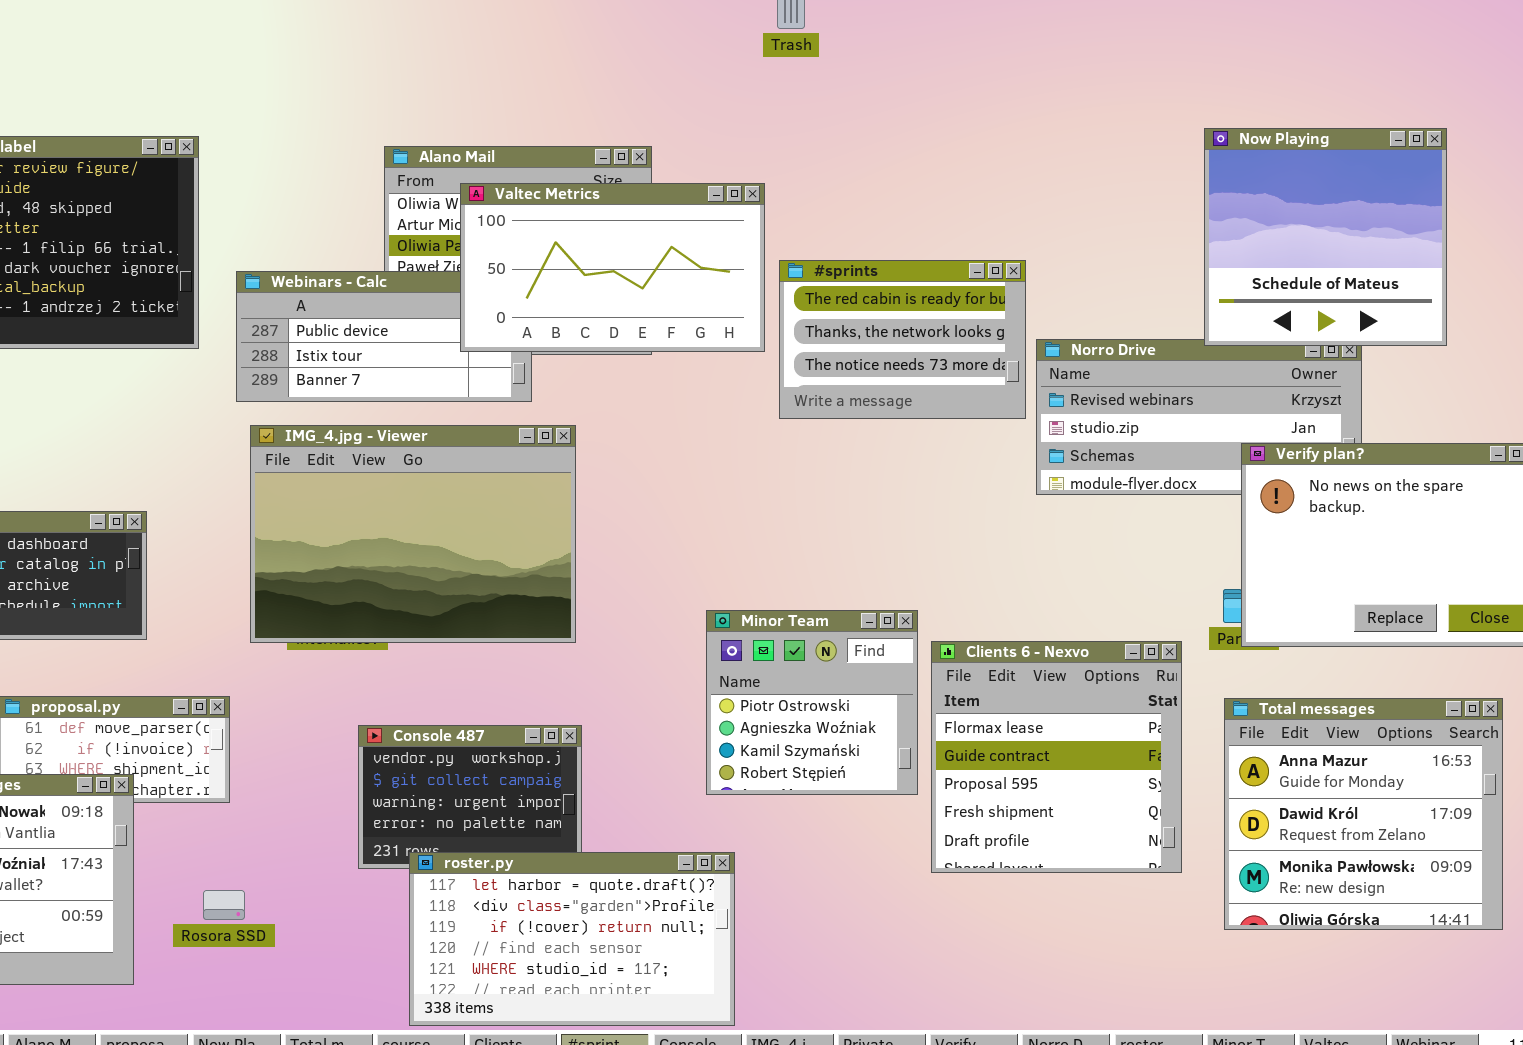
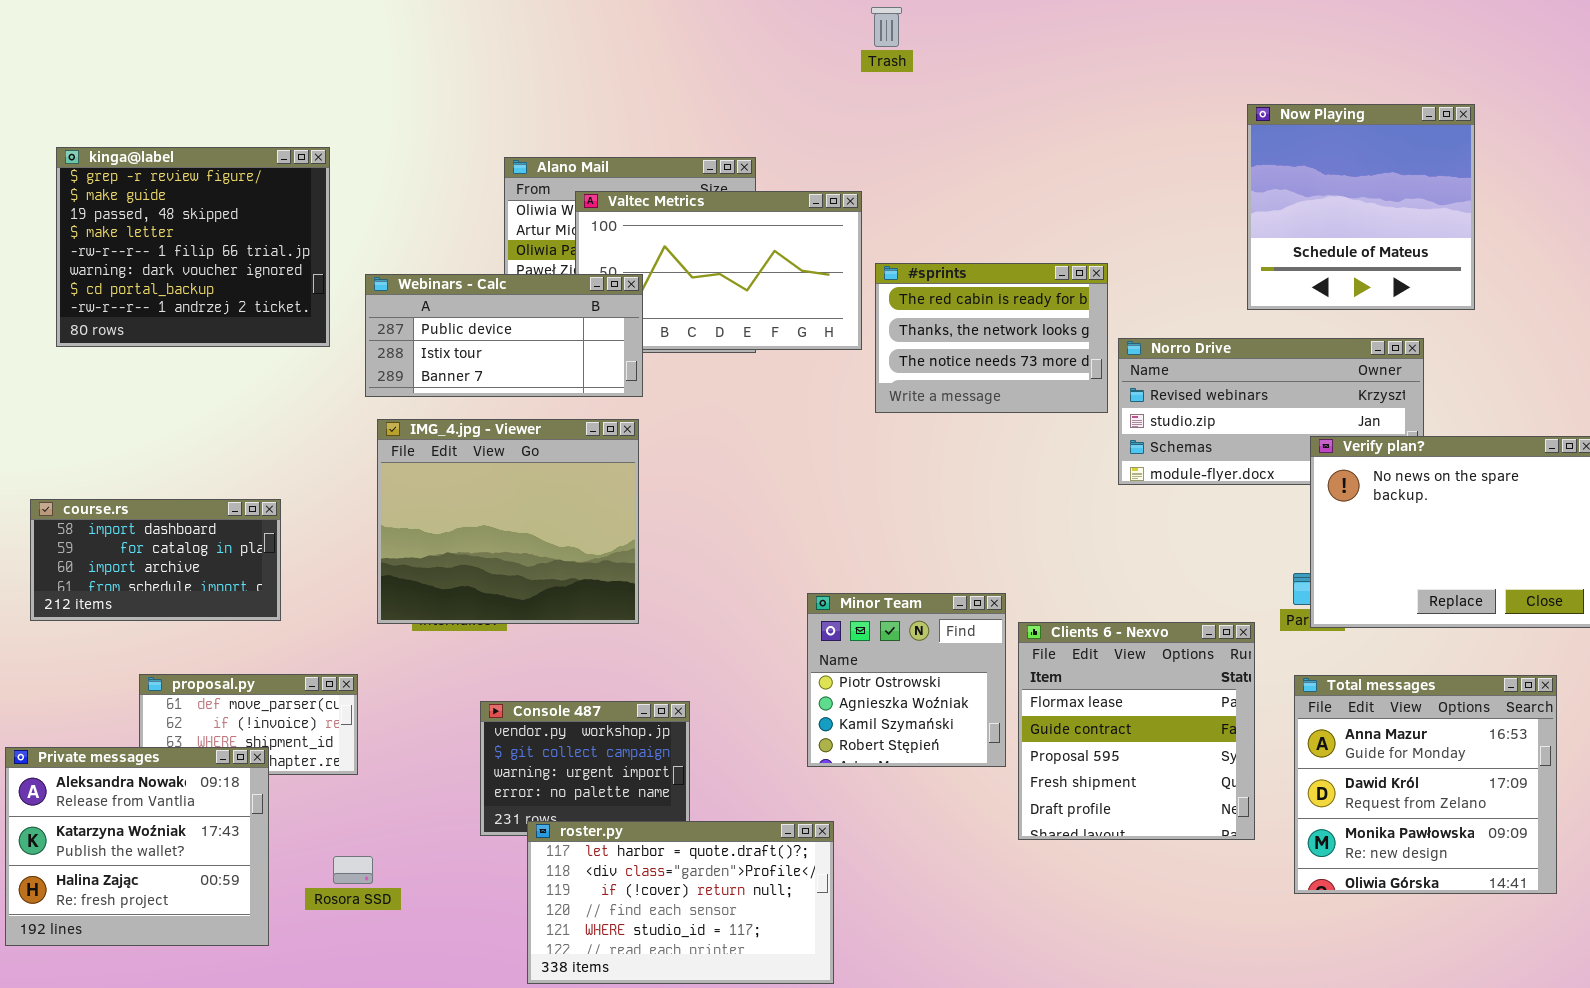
Now Playing: [1204,128,1447,346] -> [1247,104,1475,310], moved
Webinars - Calc: [236,271,532,402] -> [365,274,643,397], raised
IMG_4.jpg - Viewer: [250,425,576,643] -> [377,419,639,624], resized

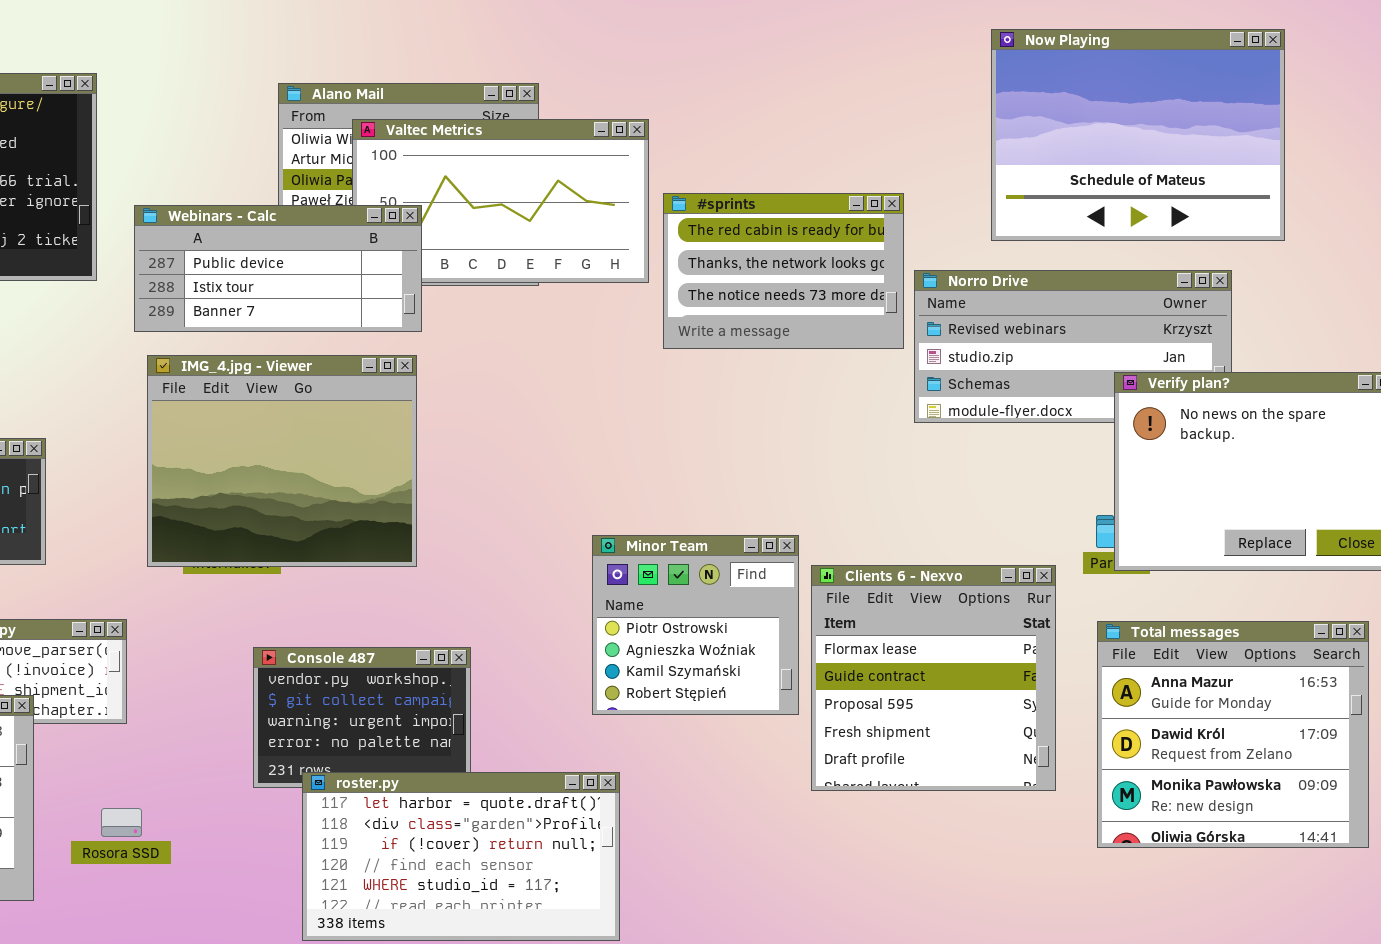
Now Playing: [1247,104,1475,310] -> [991,29,1285,241], resized

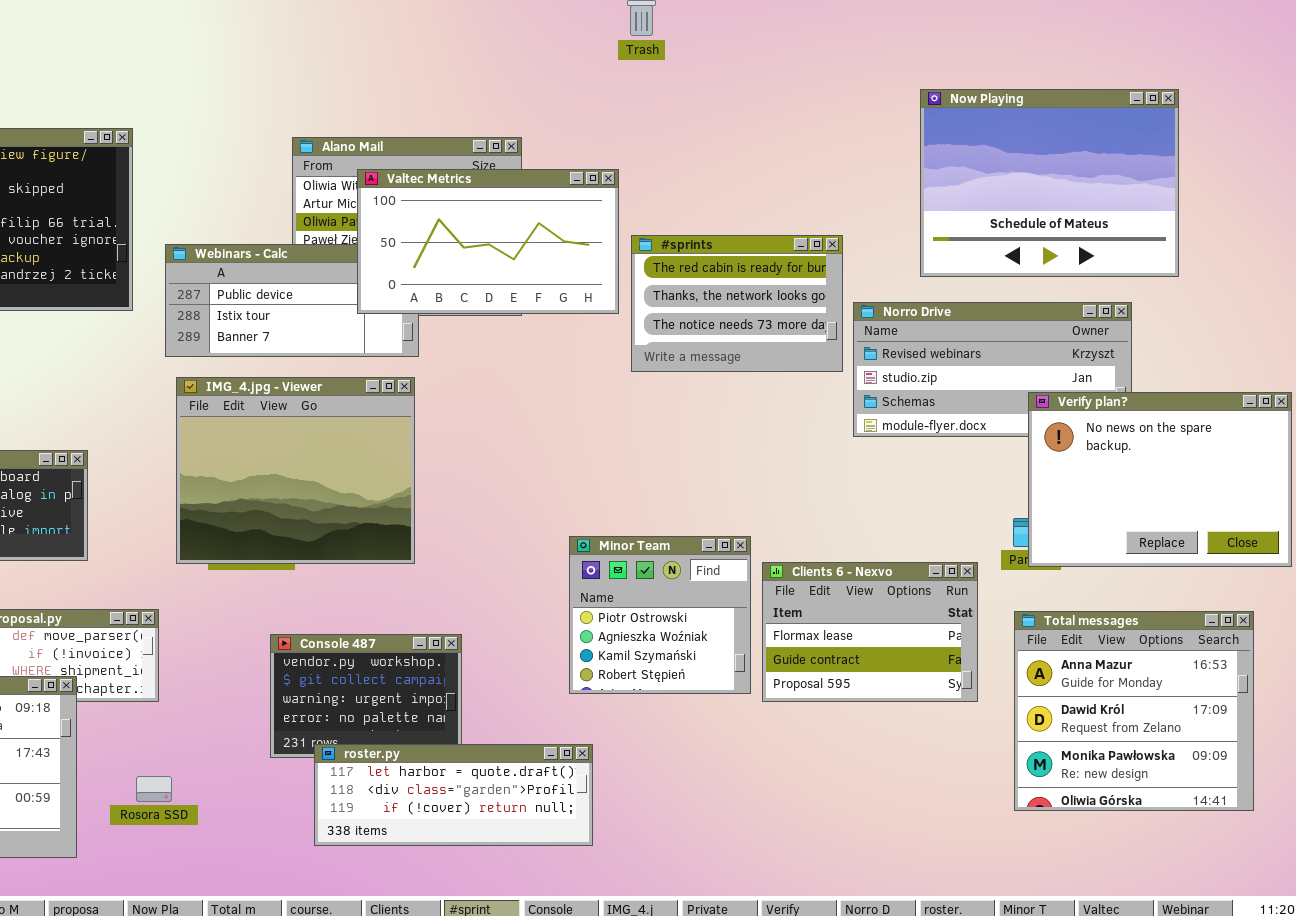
Valtec Metrics: [352,119,649,283] -> [357,169,619,314], raised
Clients 6 - Nexvo: [811,565,1056,791] -> [762,562,978,702], resized
roster.py: [302,772,620,941] -> [314,744,593,846], resized

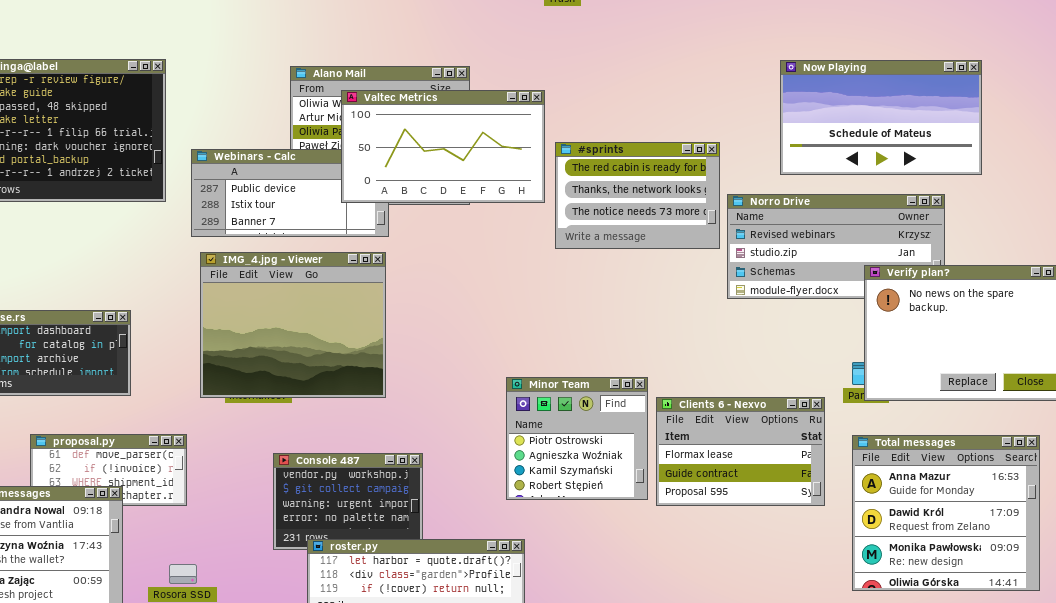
Now Playing: [920,89,1179,277] -> [780,60,982,175], resized

